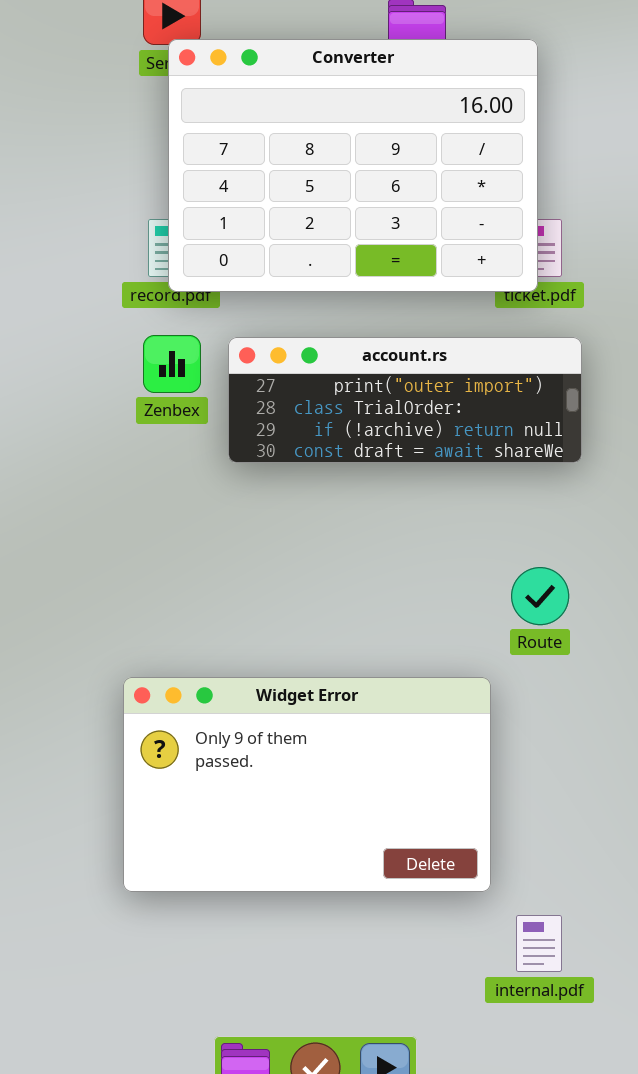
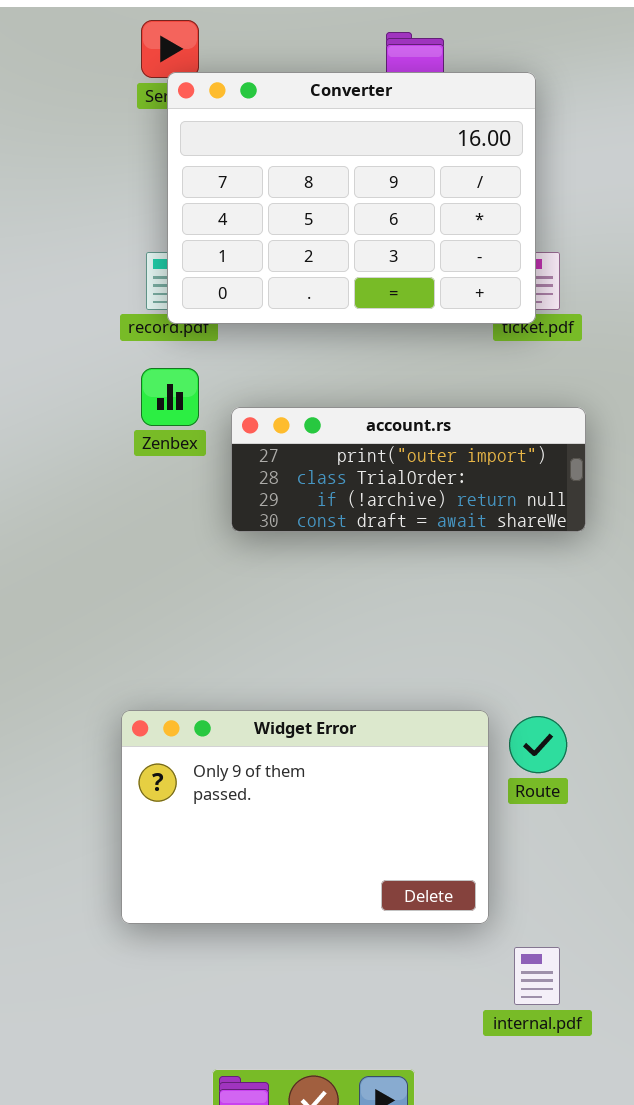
account.rs: [228,337,582,463] -> [231,407,586,532], moved
Route: [511,567,569,625] -> [509,716,567,773], moved

